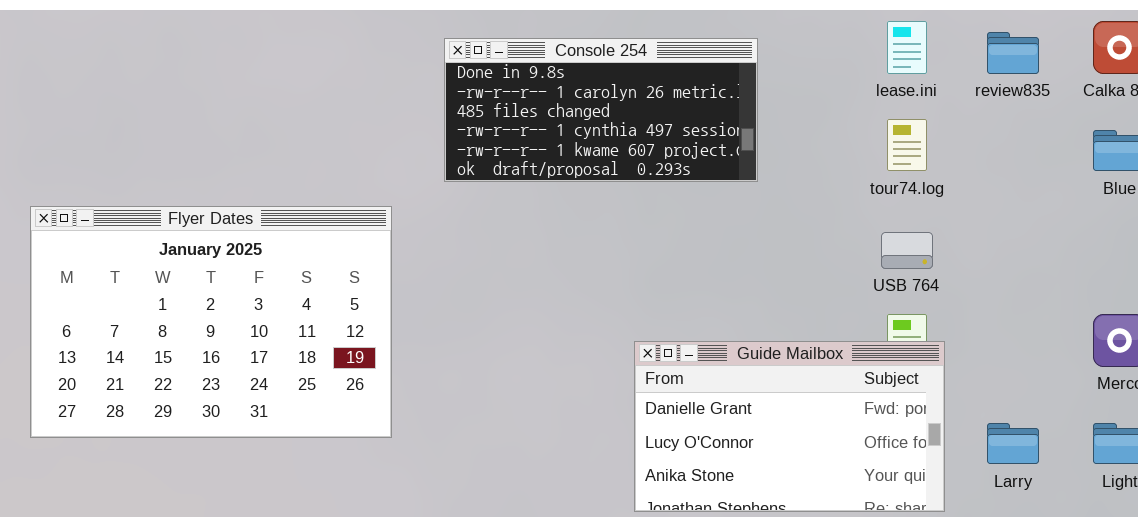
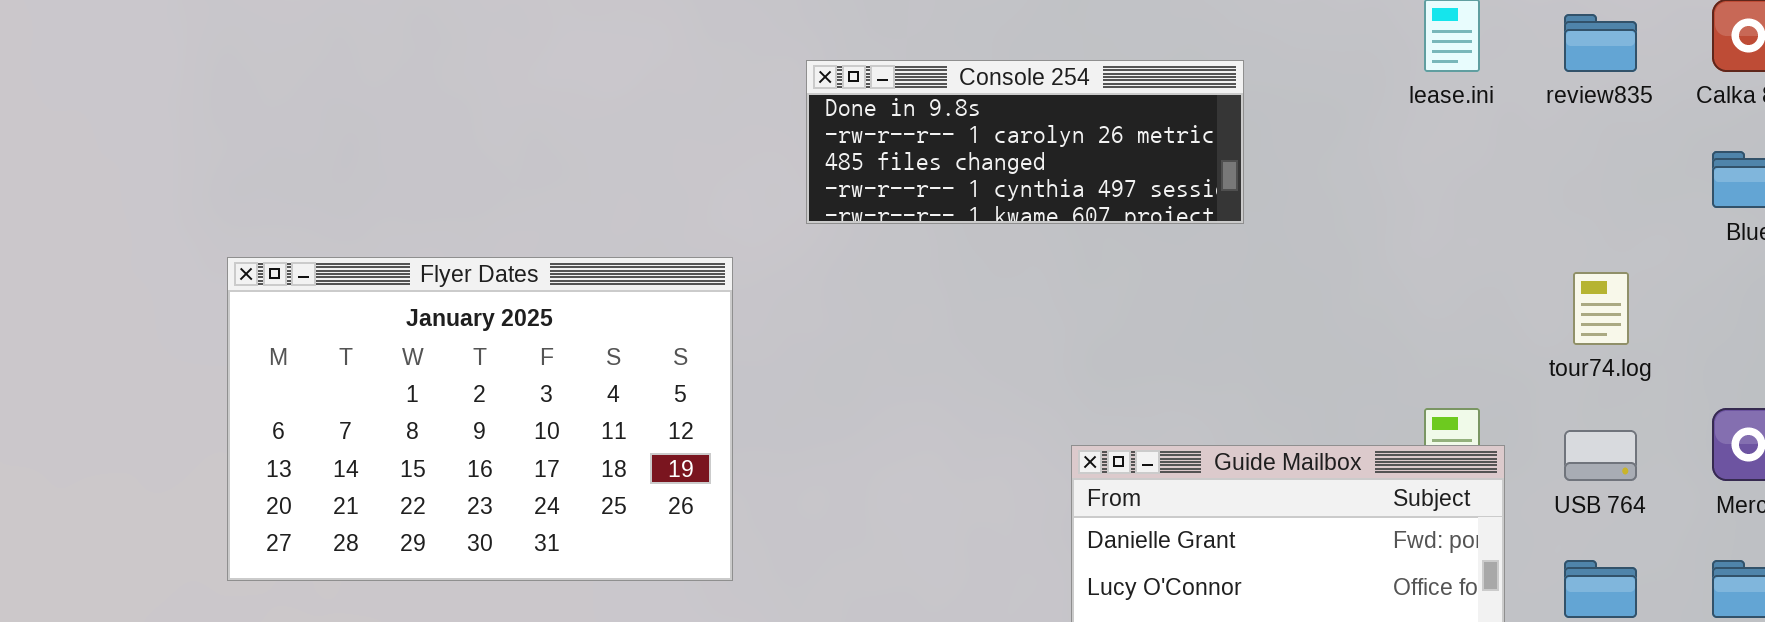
Console 254: [444,38,758,182] -> [806,60,1244,224], resized
tour74.log: [887,119,927,171] -> [1573,272,1629,345], moved
USB 764: [881,232,933,269] -> [1564,430,1637,481], moved

